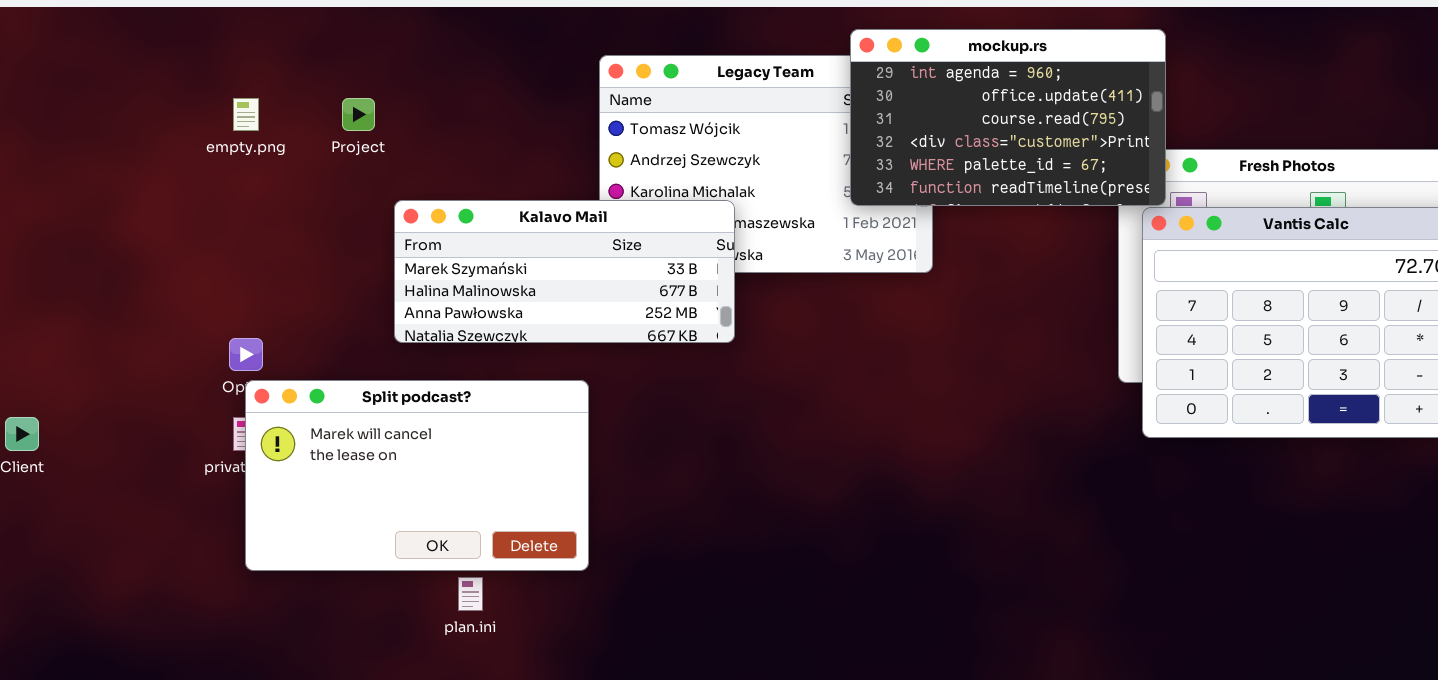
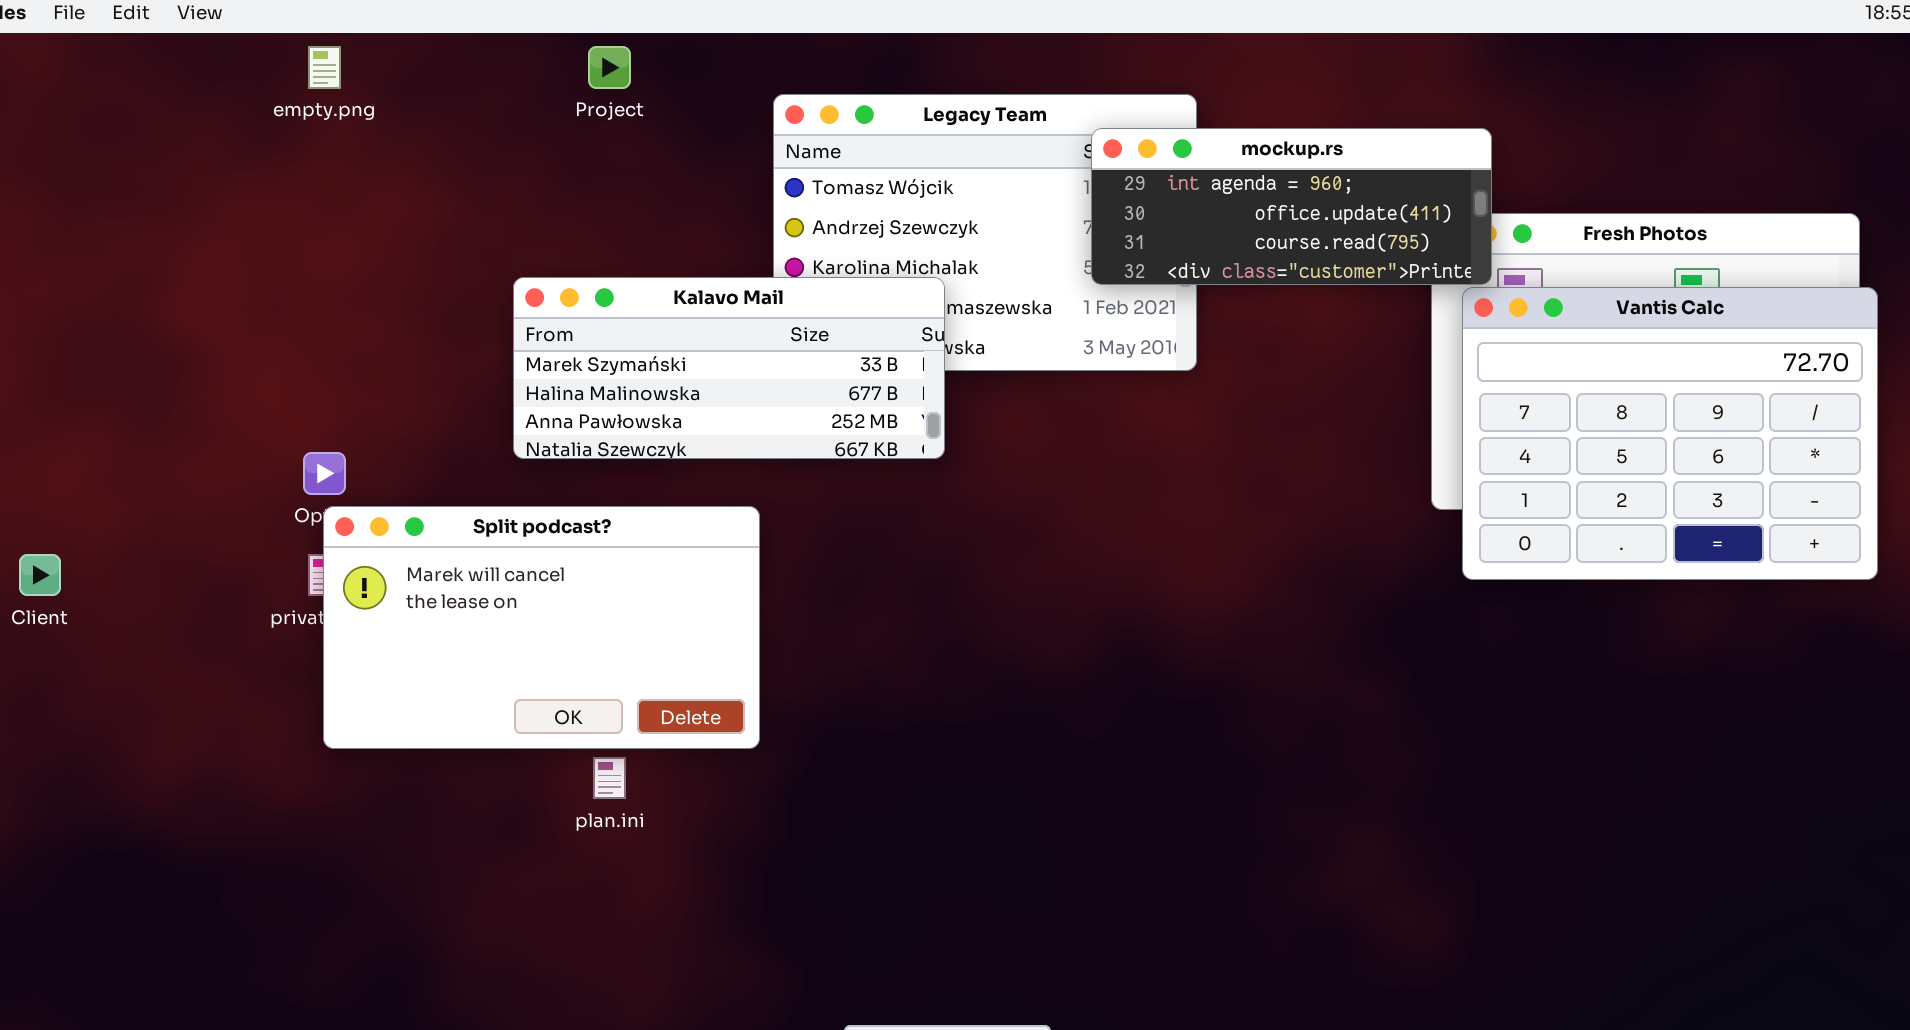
mockup.rs: [850,29,1166,206] -> [1091,128,1492,285], resized
empty.png: [233,98,259,131] -> [308,46,341,89], moved
Project: [342,98,375,131] -> [588,46,631,89], moved

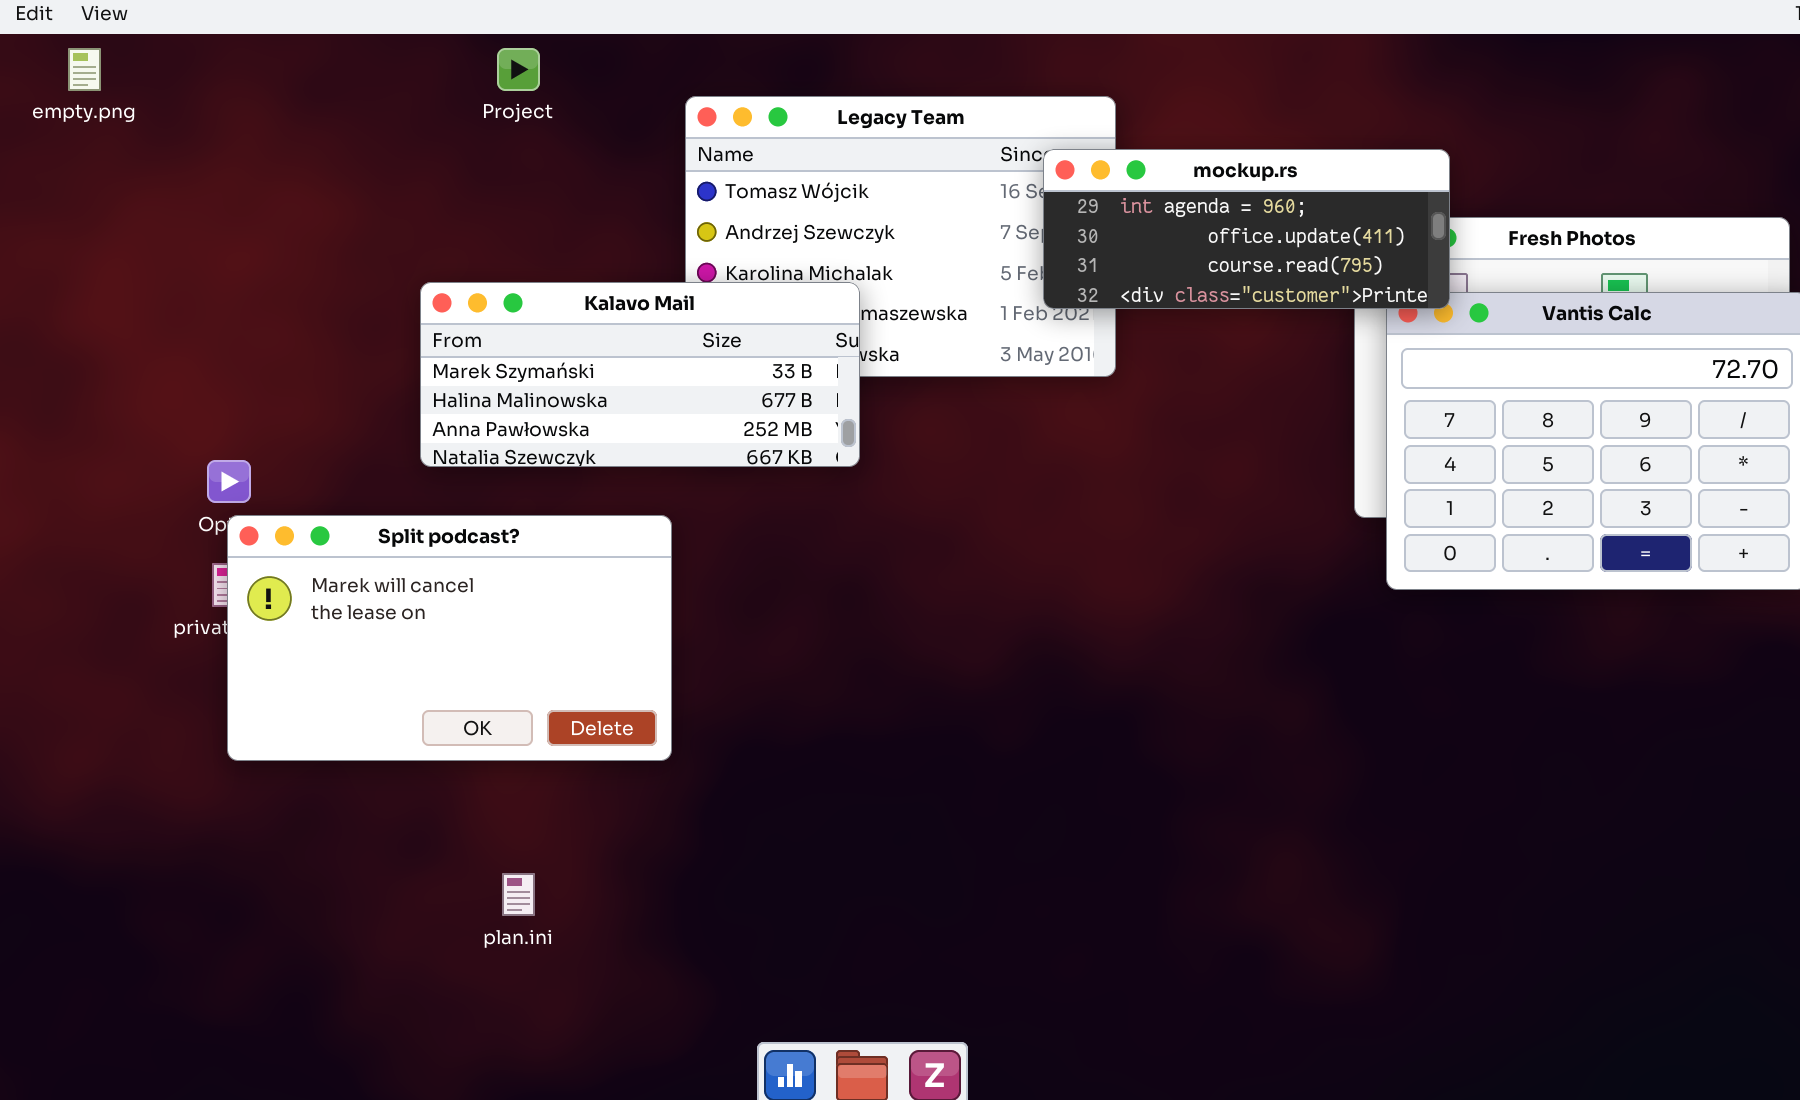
empty.png: [308,46,341,89] -> [68,48,101,91], moved
mockup.rs: [1091,128,1492,285] -> [1043,149,1450,309], moved
plan.ini: [593,757,626,799] -> [502,873,535,916], moved

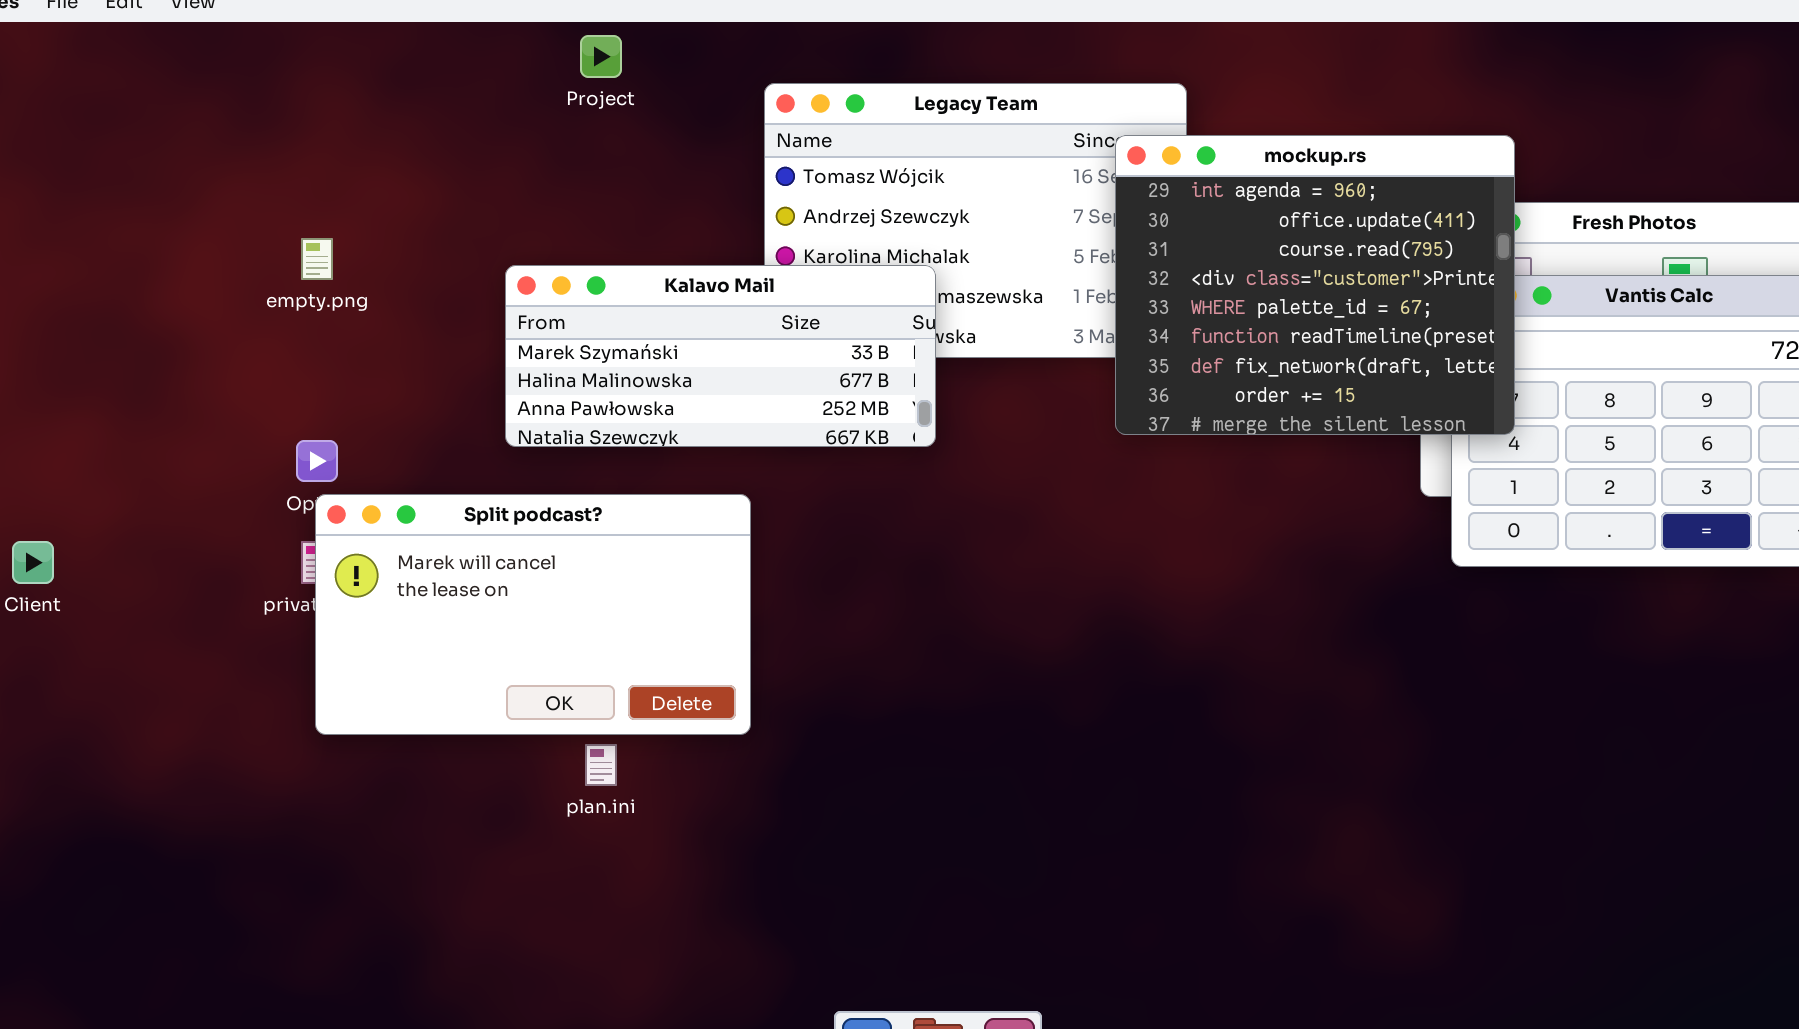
empty.png: [68,48,101,91] -> [301,238,333,280], moved
mockup.rs: [1043,149,1450,309] -> [1115,135,1515,435], resized
plan.ini: [502,873,535,916] -> [585,744,617,786], moved

